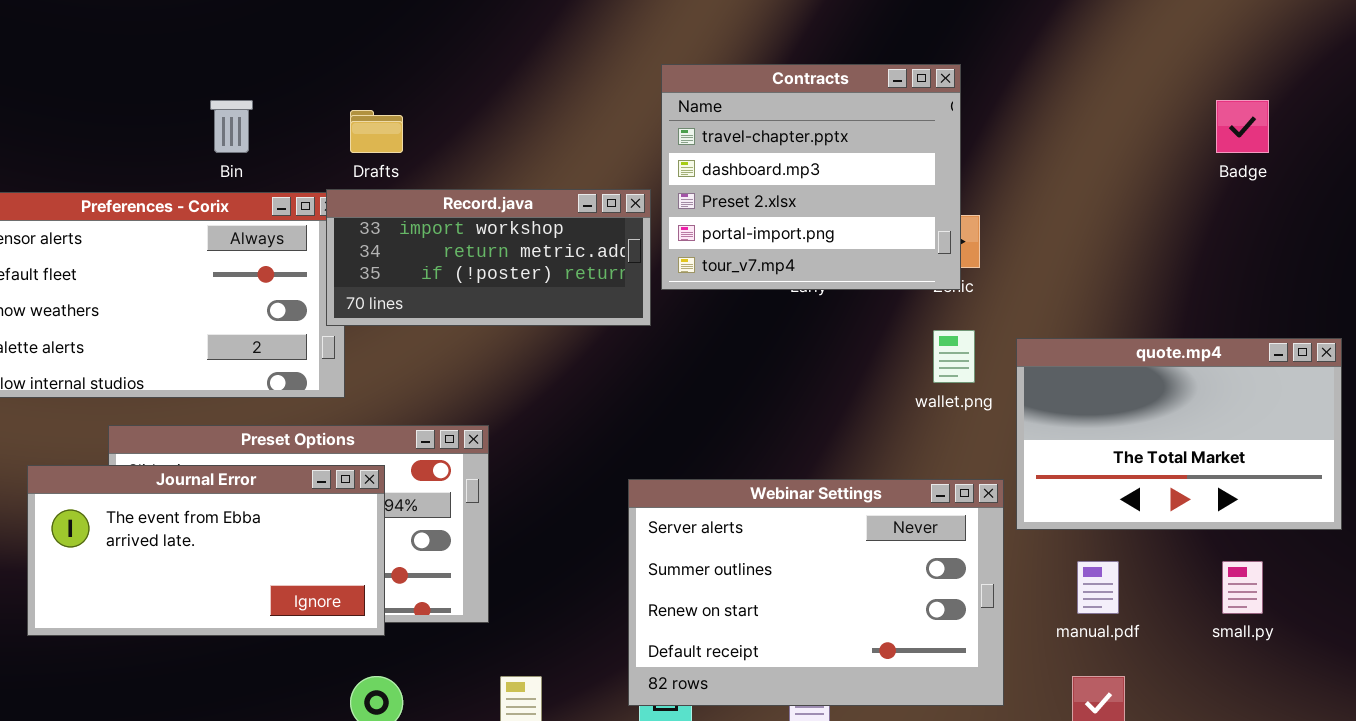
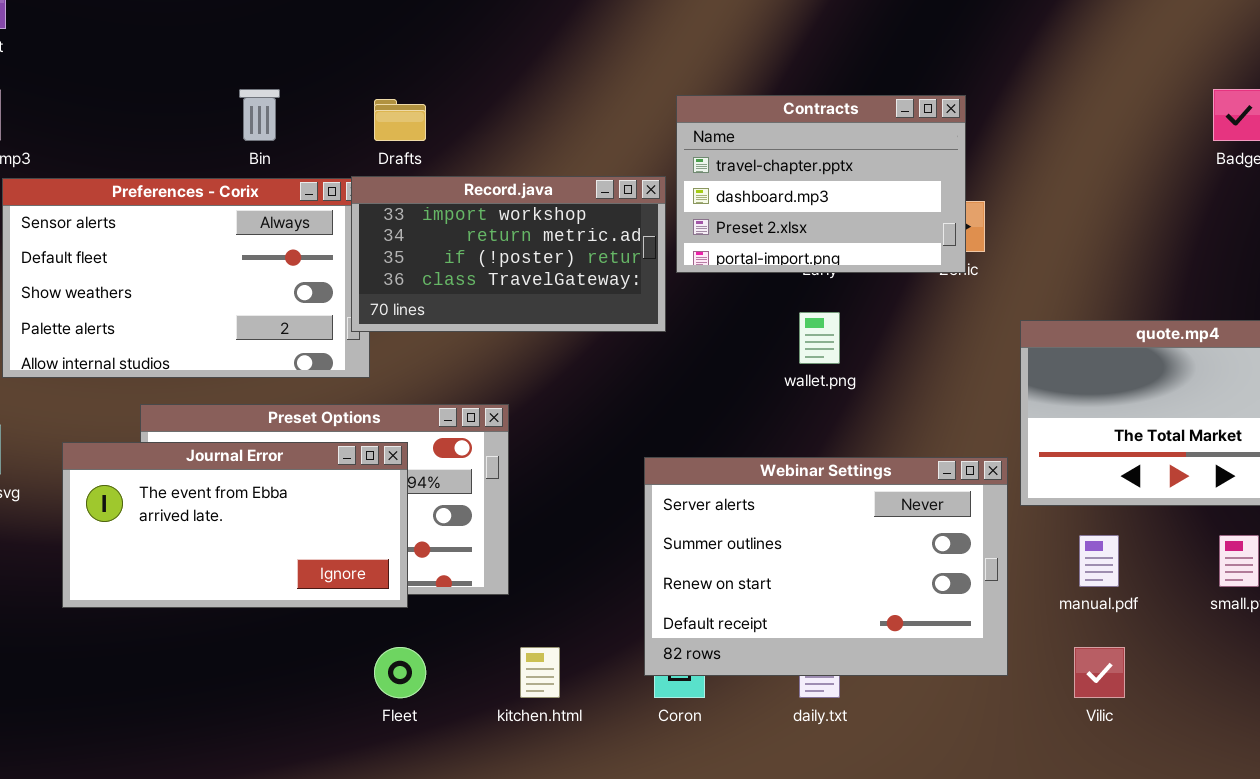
Contracts: [661,64,961,290] -> [676,95,966,273], resized
Record.java: [326,189,651,326] -> [351,176,666,332], resized
wallet.png: [933,330,975,383] -> [799,312,840,364], moved

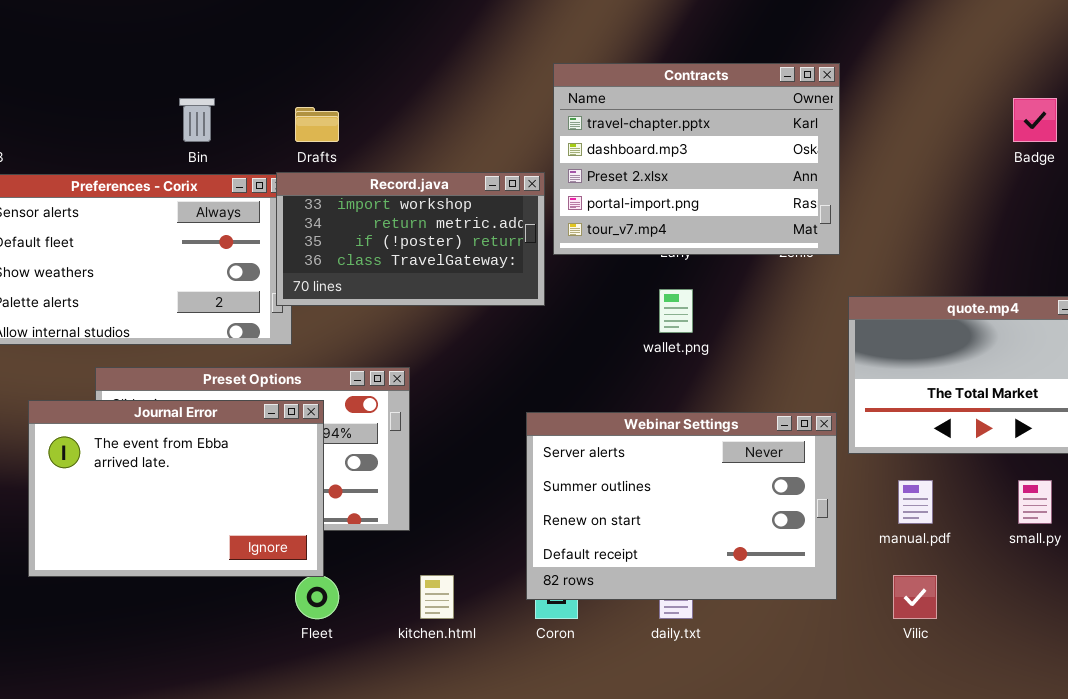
Contracts: [676,95,966,273] -> [553,63,840,255], resized
Journal Error: [62,442,408,608] -> [28,400,324,577], resized

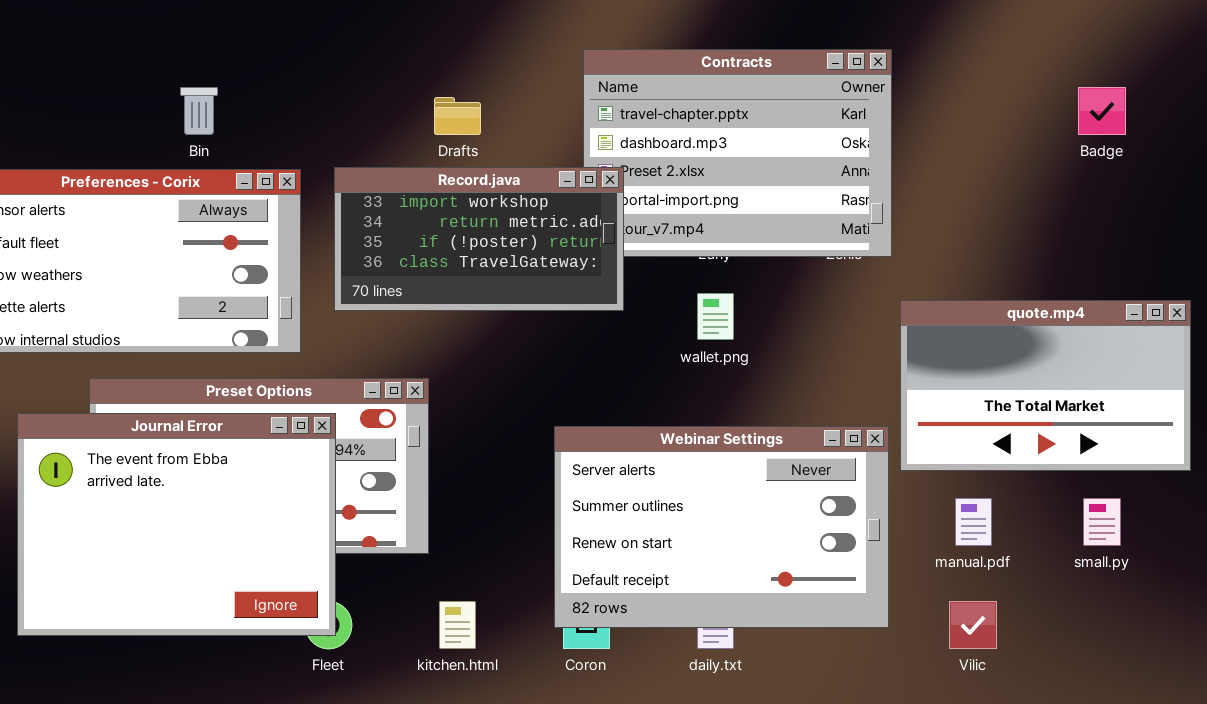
Drafts: [295,107,339,142] -> [434,97,481,135], moved
Record.java: [276,172,545,306] -> [334,167,624,311], moved
Journal Error: [28,400,324,577] -> [17,413,336,636], resized

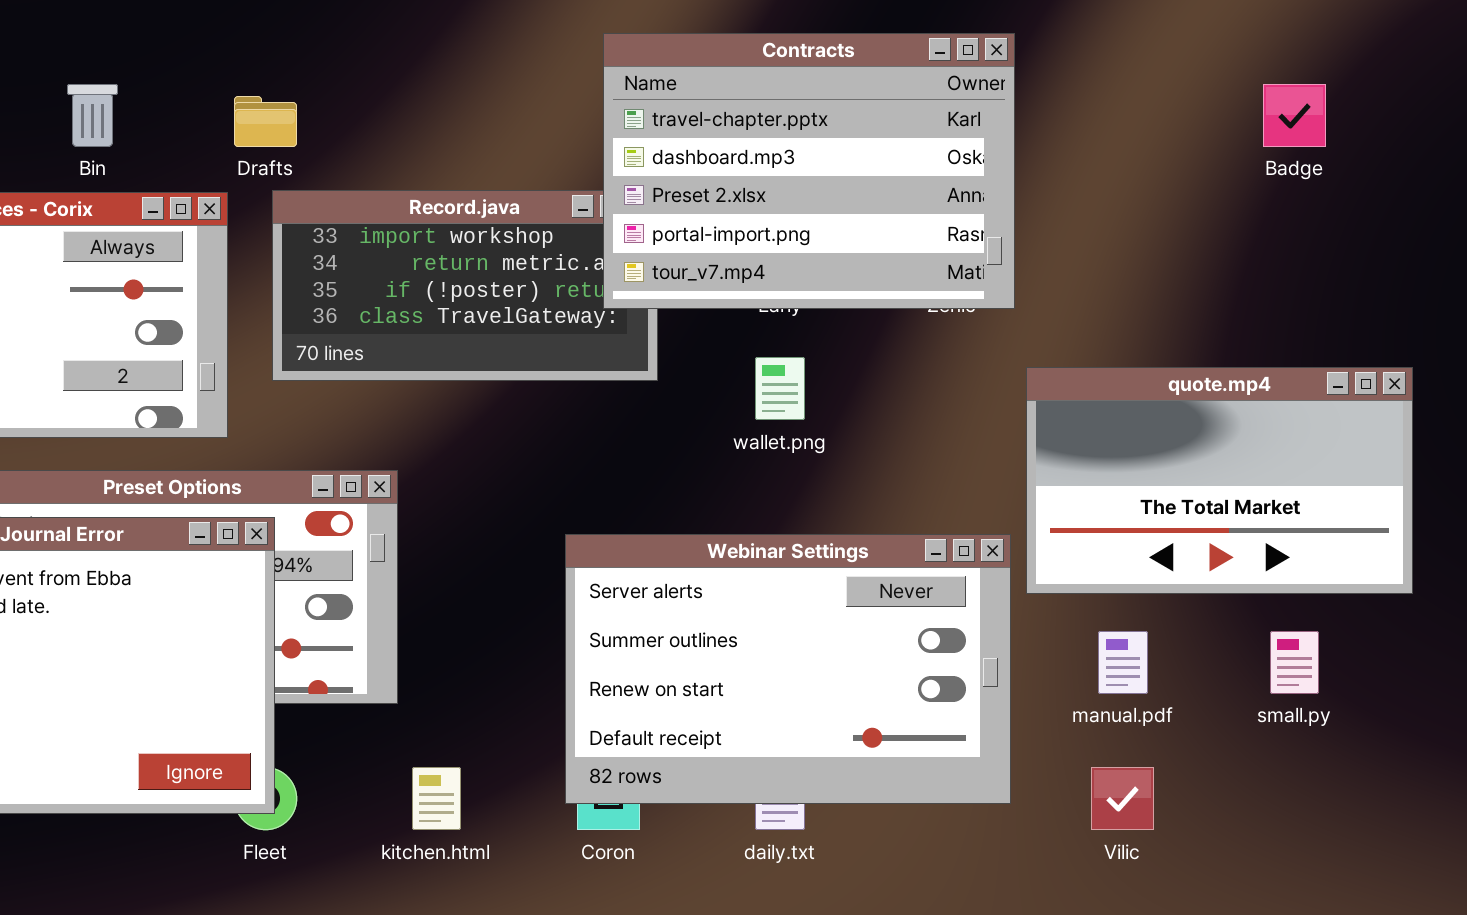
Contracts: [583,49,892,257] -> [603,33,1015,309], raised
Drafts: [434,97,481,135] -> [234,96,297,147], moved

